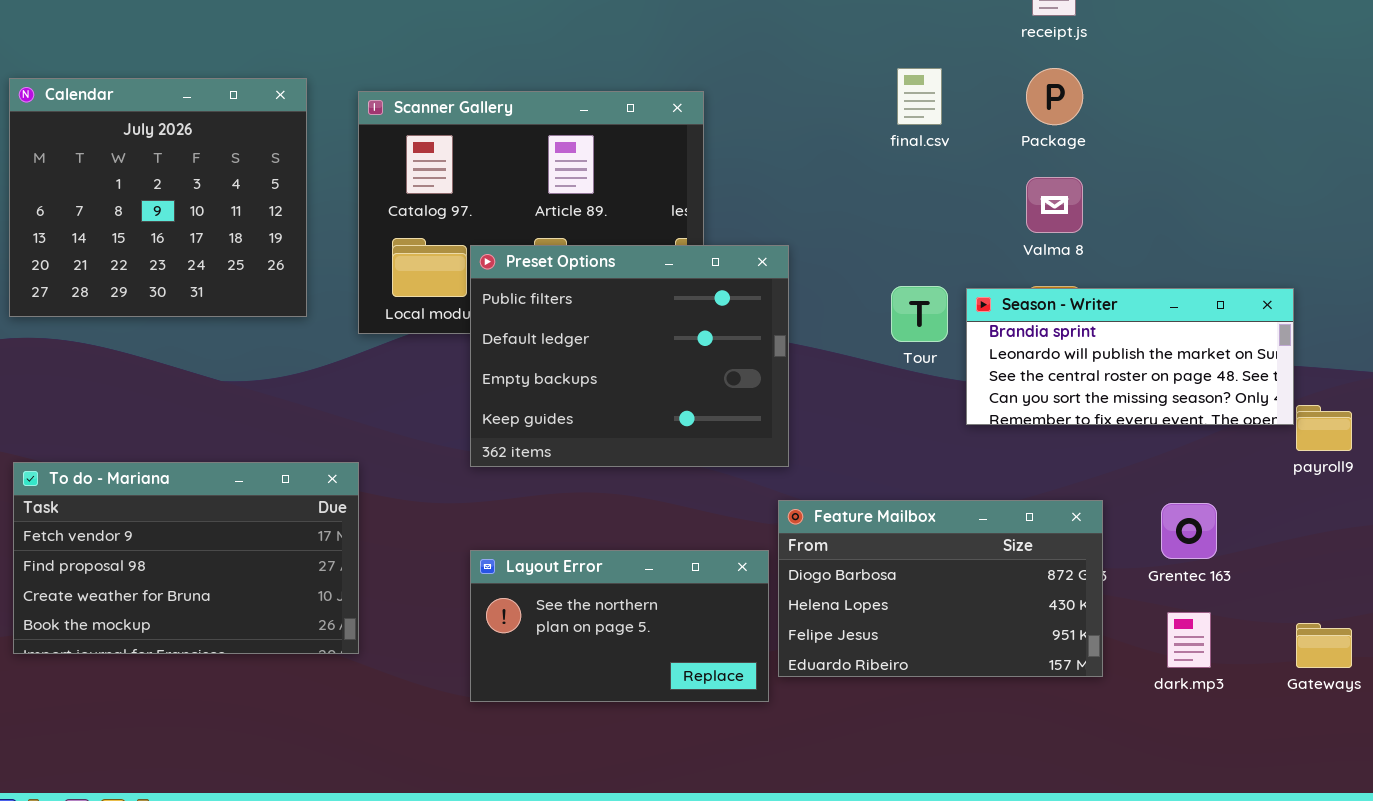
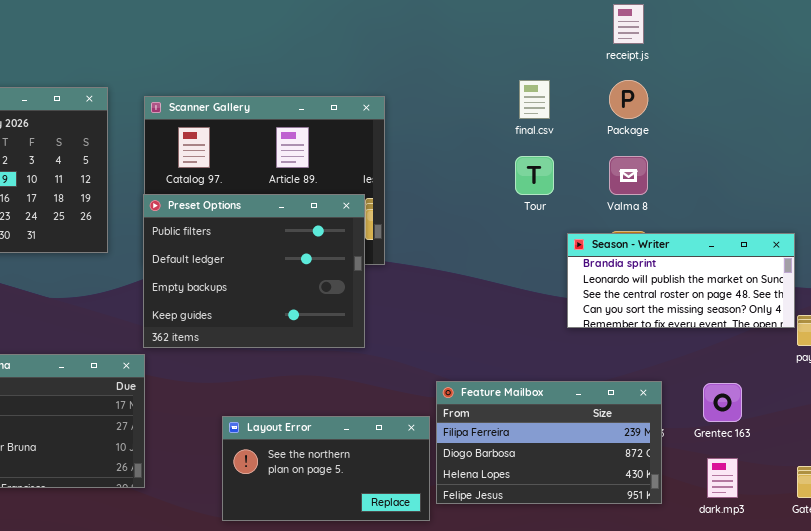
Preset Options: [470,245,789,467] -> [143,194,365,348], moved
Tour: [891,286,948,342] -> [515,156,554,195], moved
Feature Mailbox: [778,500,1103,677] -> [436,381,662,504], scrolled up 1 row

